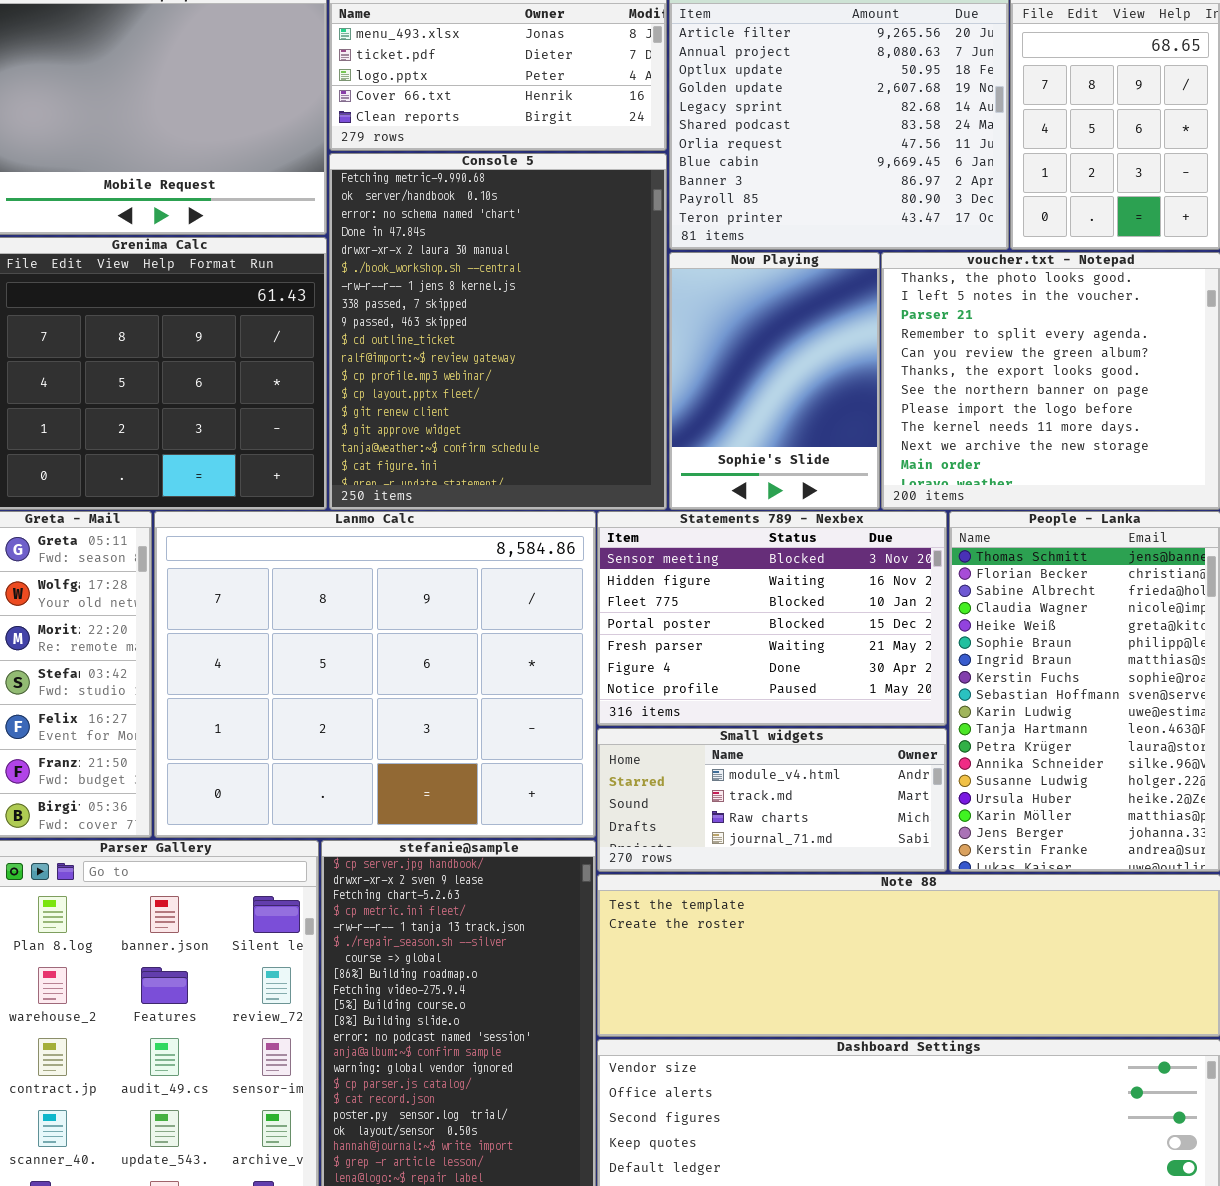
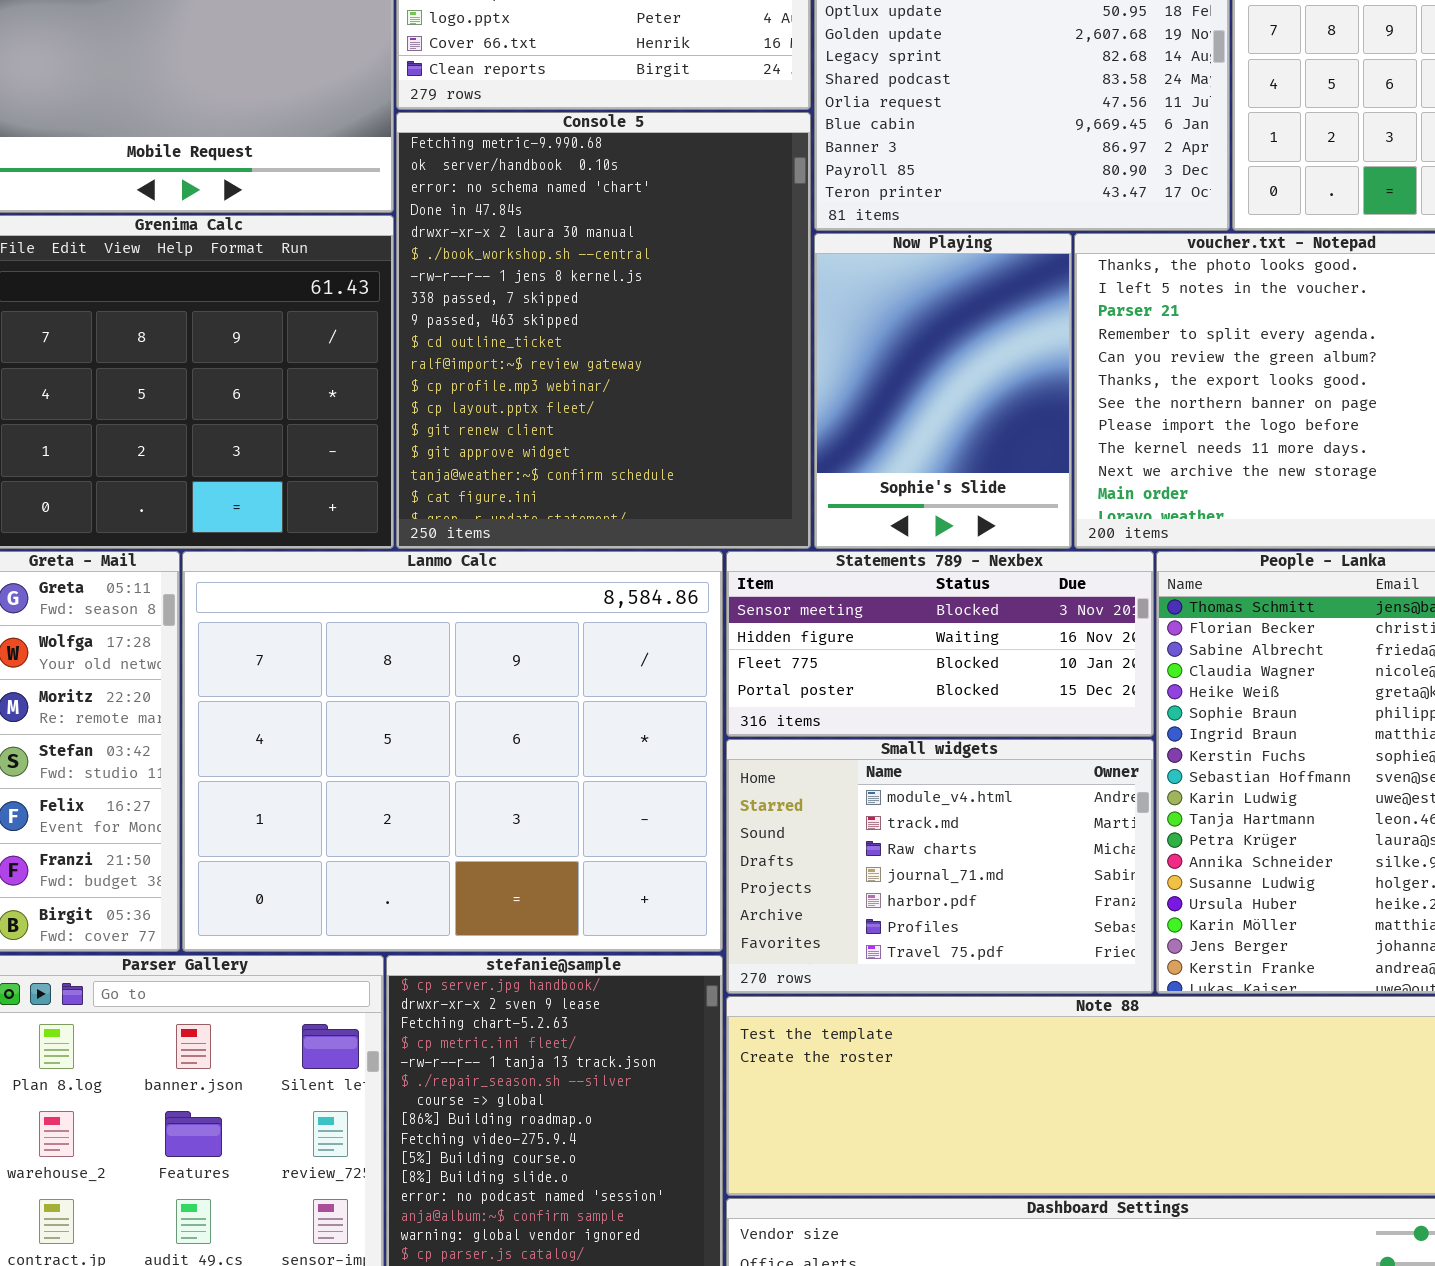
Statements 789 - Nexbex: [597,511,947,726] -> [726,551,1154,737], resized
Small widgets: [597,728,947,872] -> [726,739,1154,994], resized

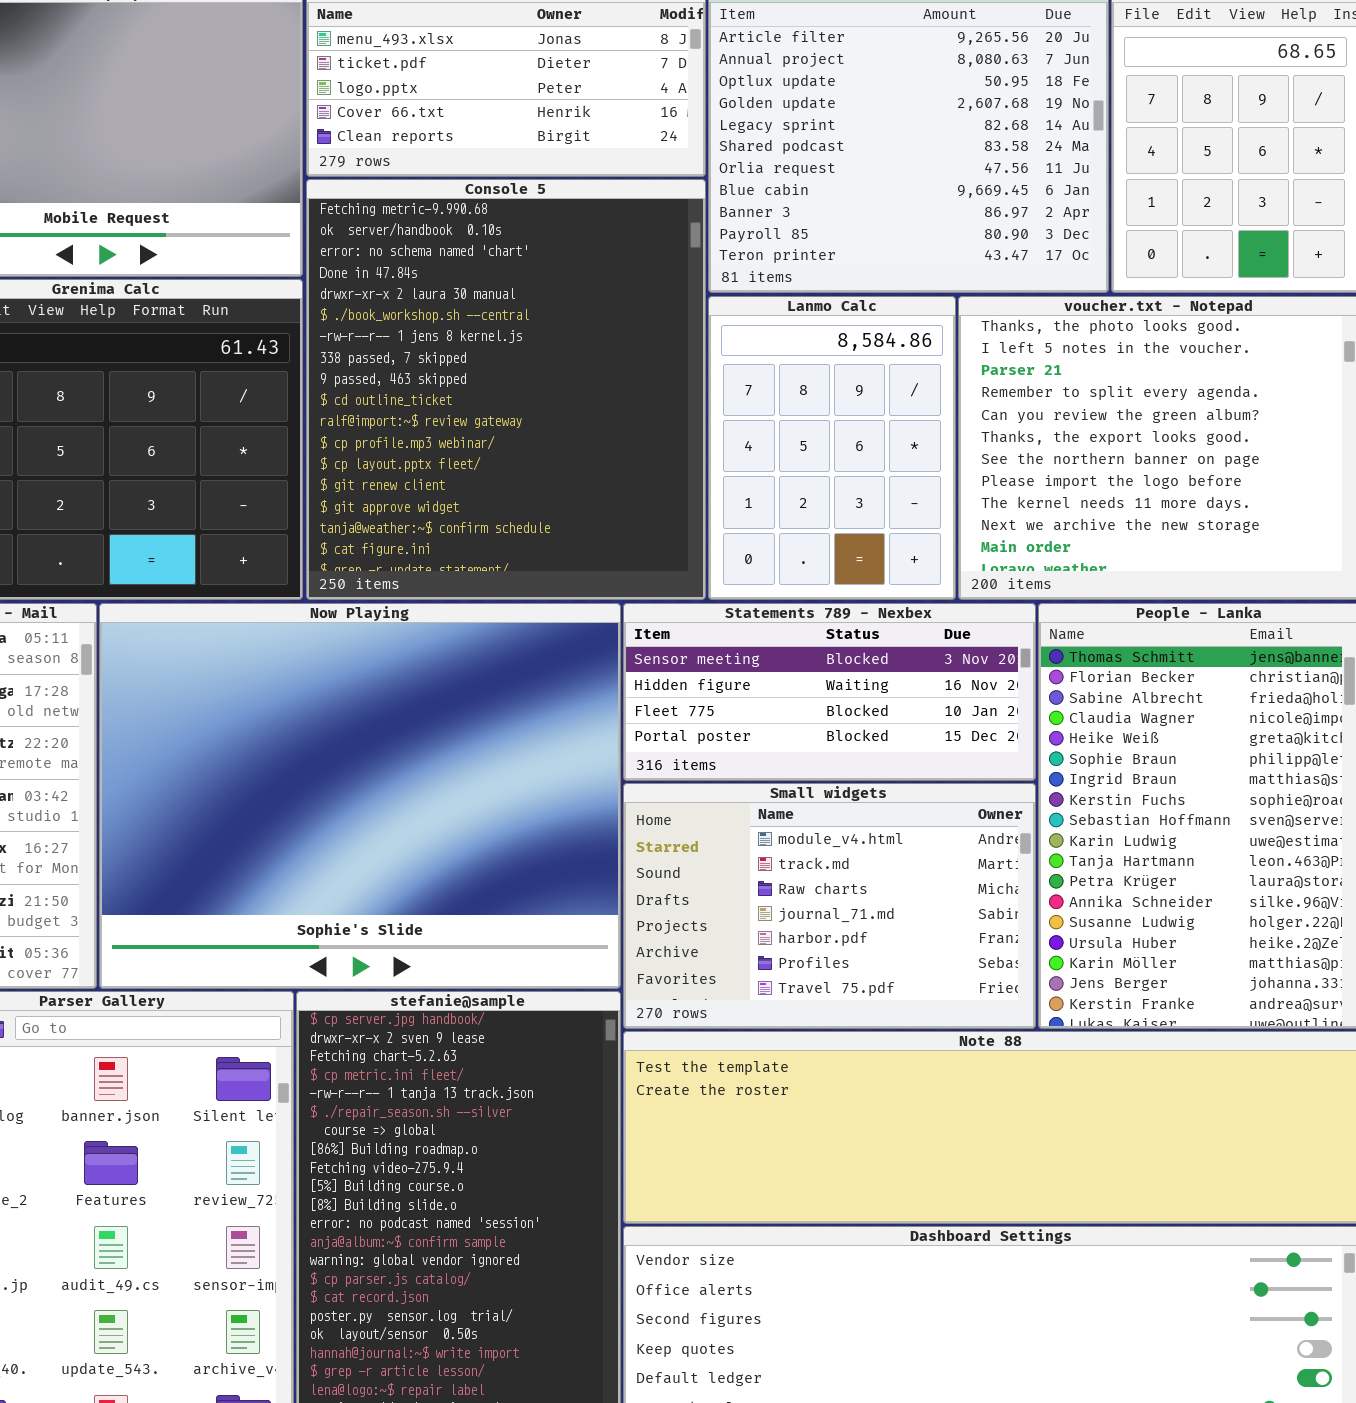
Now Playing: [814,233,1072,549] -> [99,603,621,989], moved, resized
Lanmo Calc: [182,551,723,952] -> [708,296,956,600], moved, resized

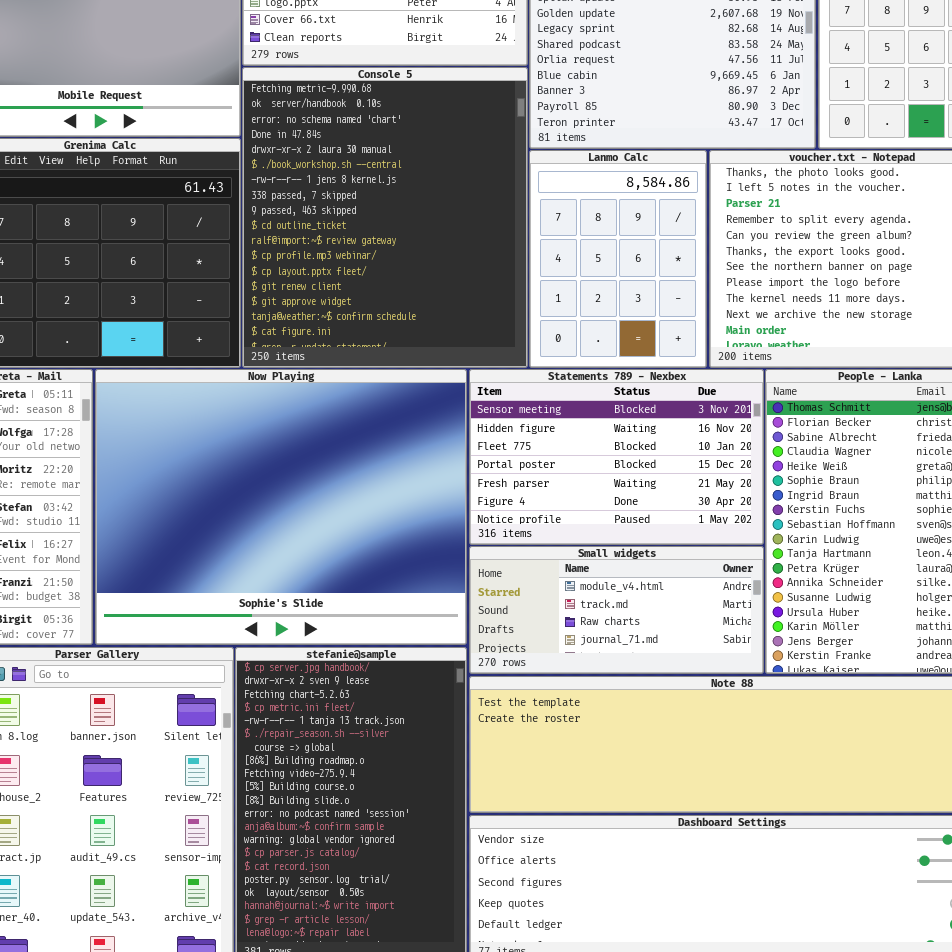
Statements 789 - Nexbex: [623,603,1036,781] -> [469,369,764,545], resized
Small widgets: [623,783,1036,1029] -> [469,546,764,674], resized

